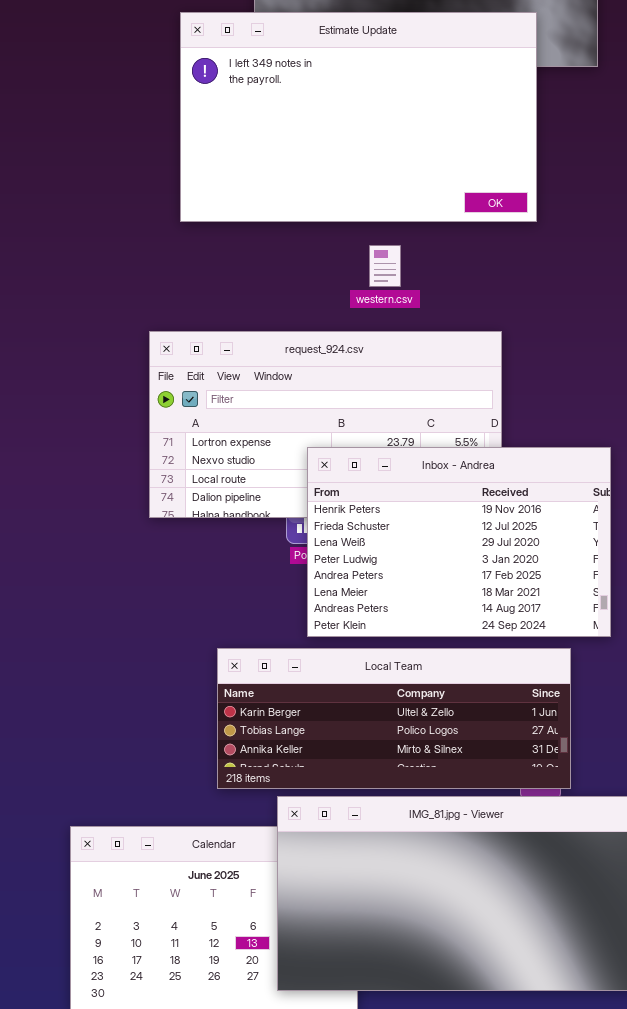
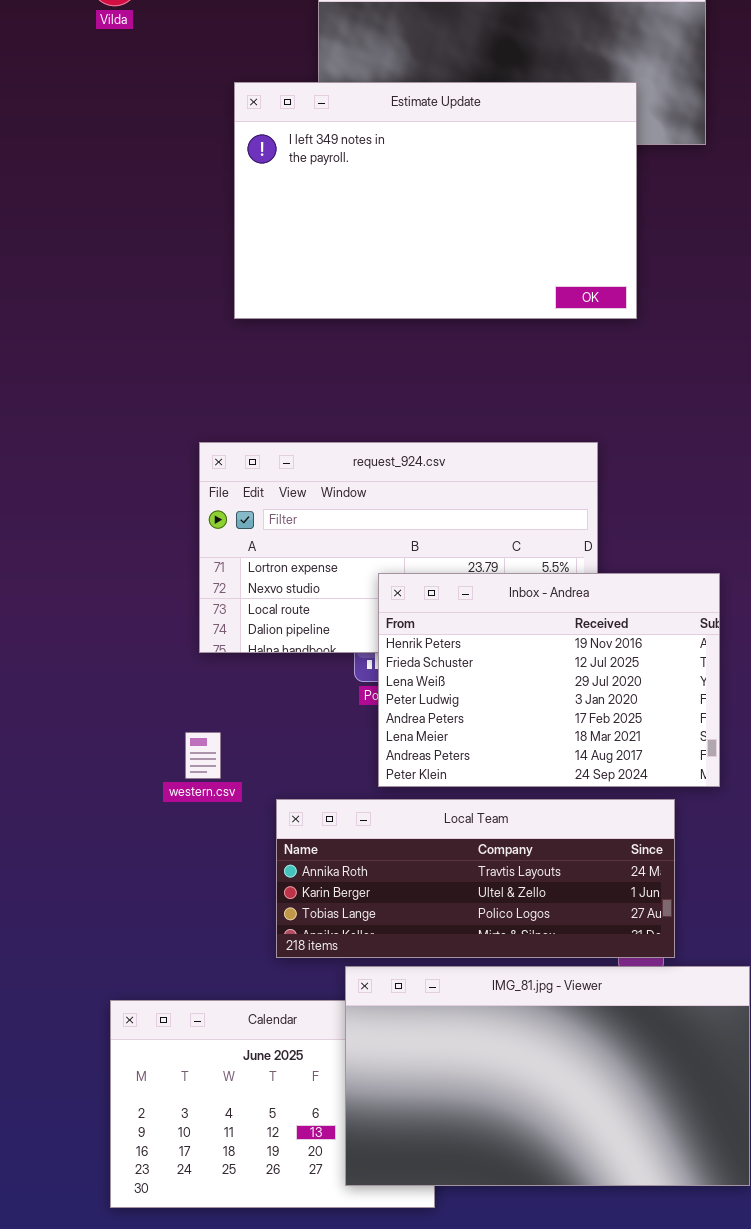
western.csv: [369,245,401,287] -> [185,732,221,779], moved
Local Team: [217,648,571,789] -> [276,799,675,958], scrolled up 1 row

